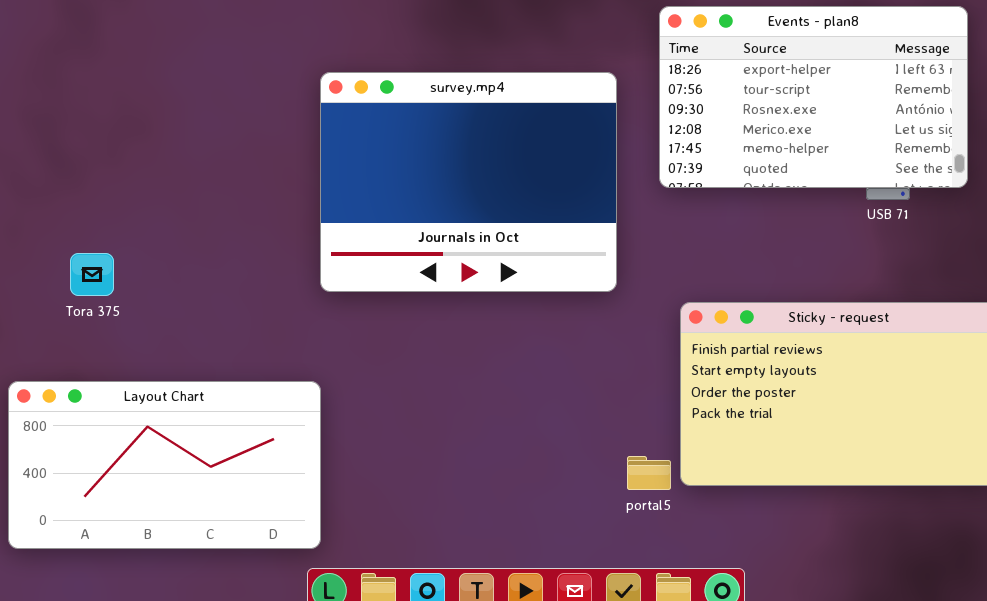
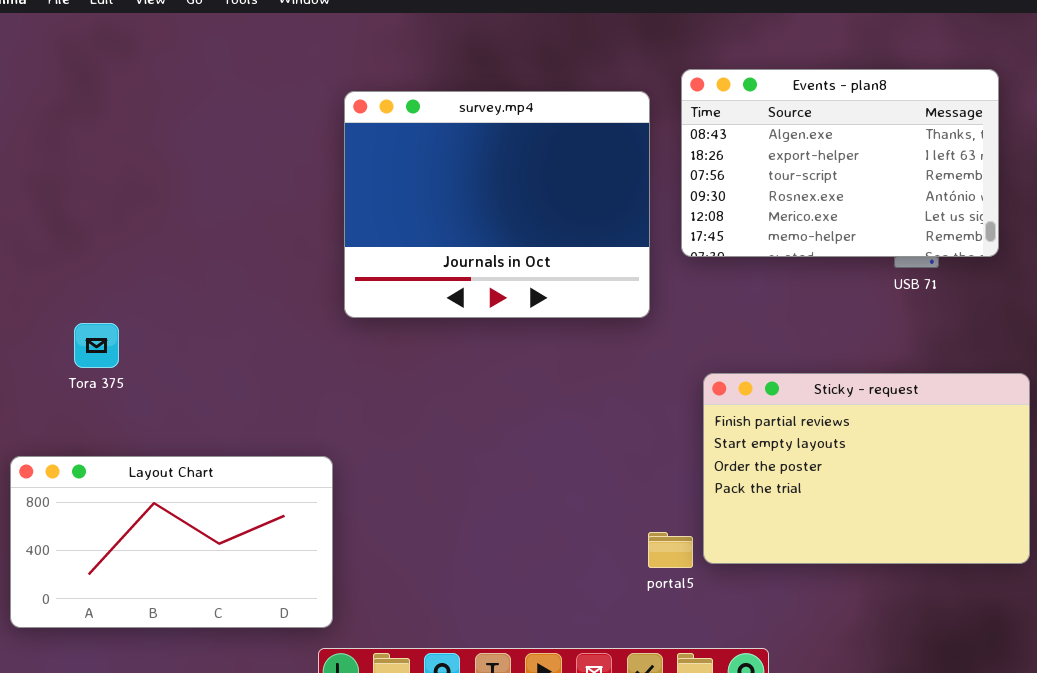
Events - plan8: [659,6,968,188] -> [681,69,999,257], scrolled up 1 row
survey.mp4: [320,72,617,292] -> [344,91,650,318], moved

